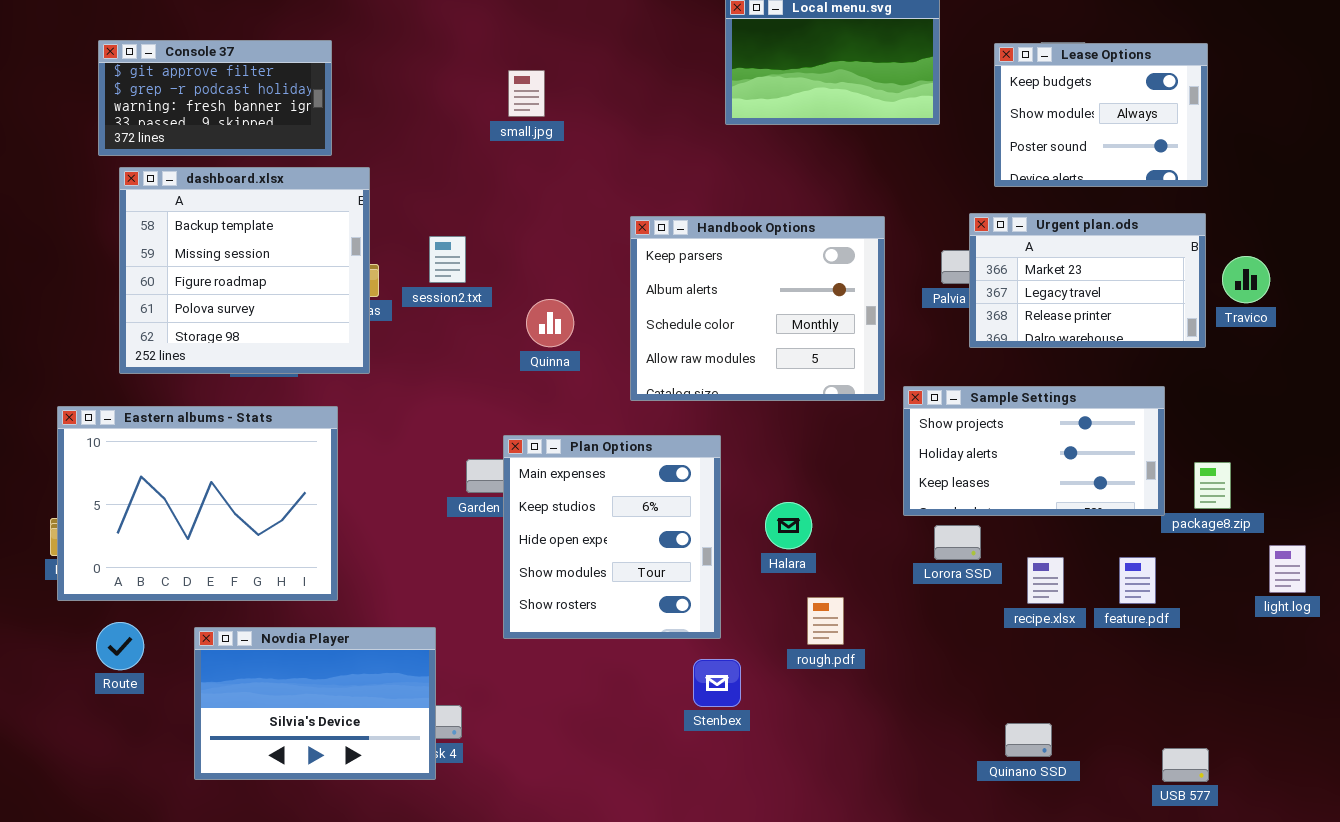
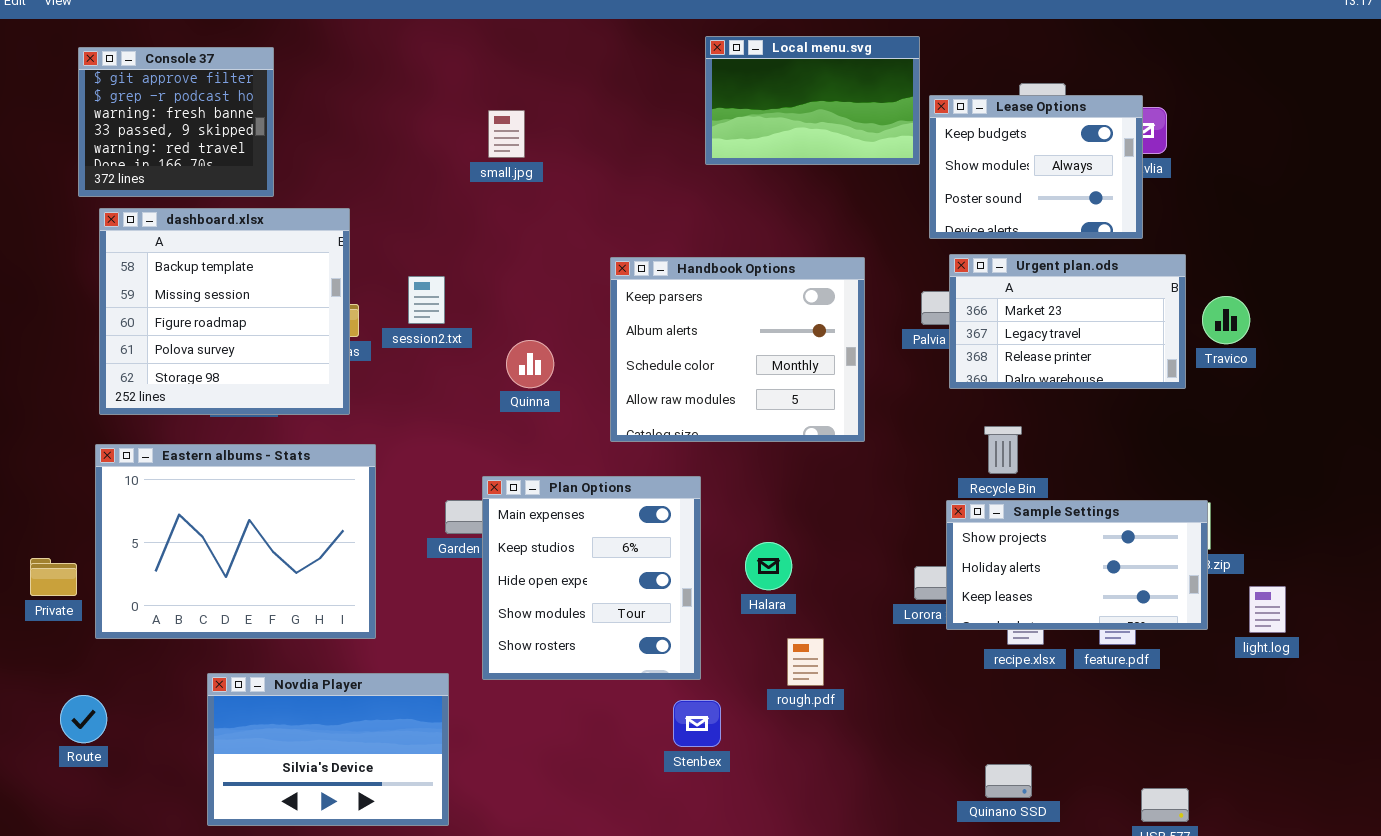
Console 37: [98,40,332,156] -> [78,47,274,197], resized
Lease Options: [994,43,1208,187] -> [929,95,1143,239], moved
Sample Settings: [903,386,1165,516] -> [946,500,1208,630], moved
Eastern albums - Stats: [57,406,338,601] -> [95,444,376,639], moved
Route: [96,622,144,670] -> [60,695,107,743], moved
Novdia Player: [194,627,436,780] -> [207,673,449,826], moved

